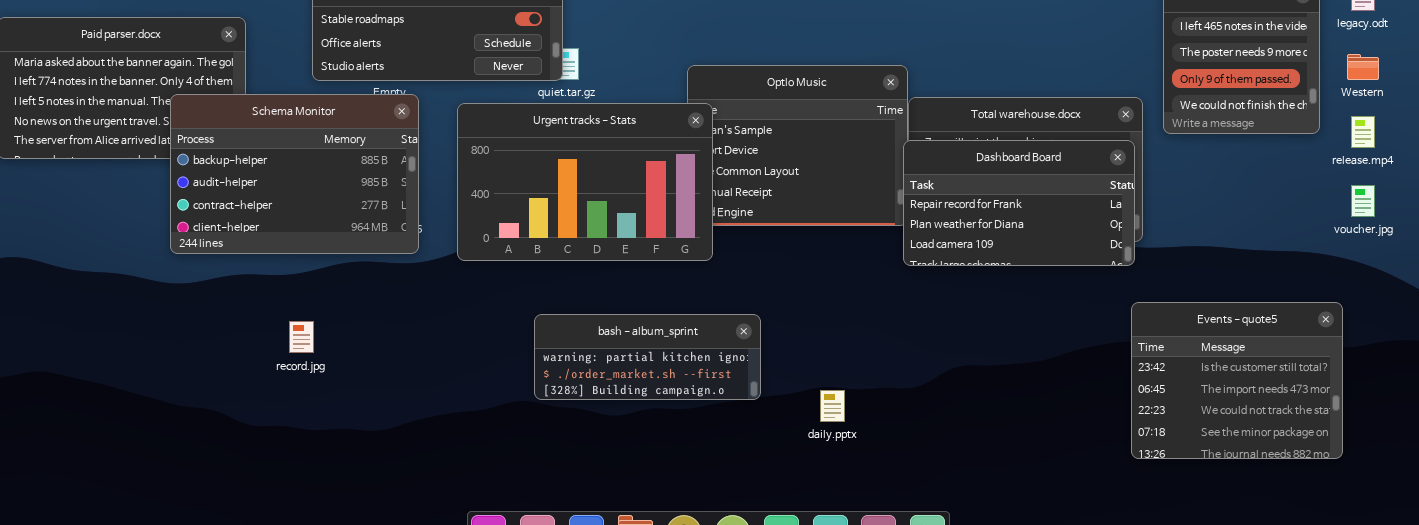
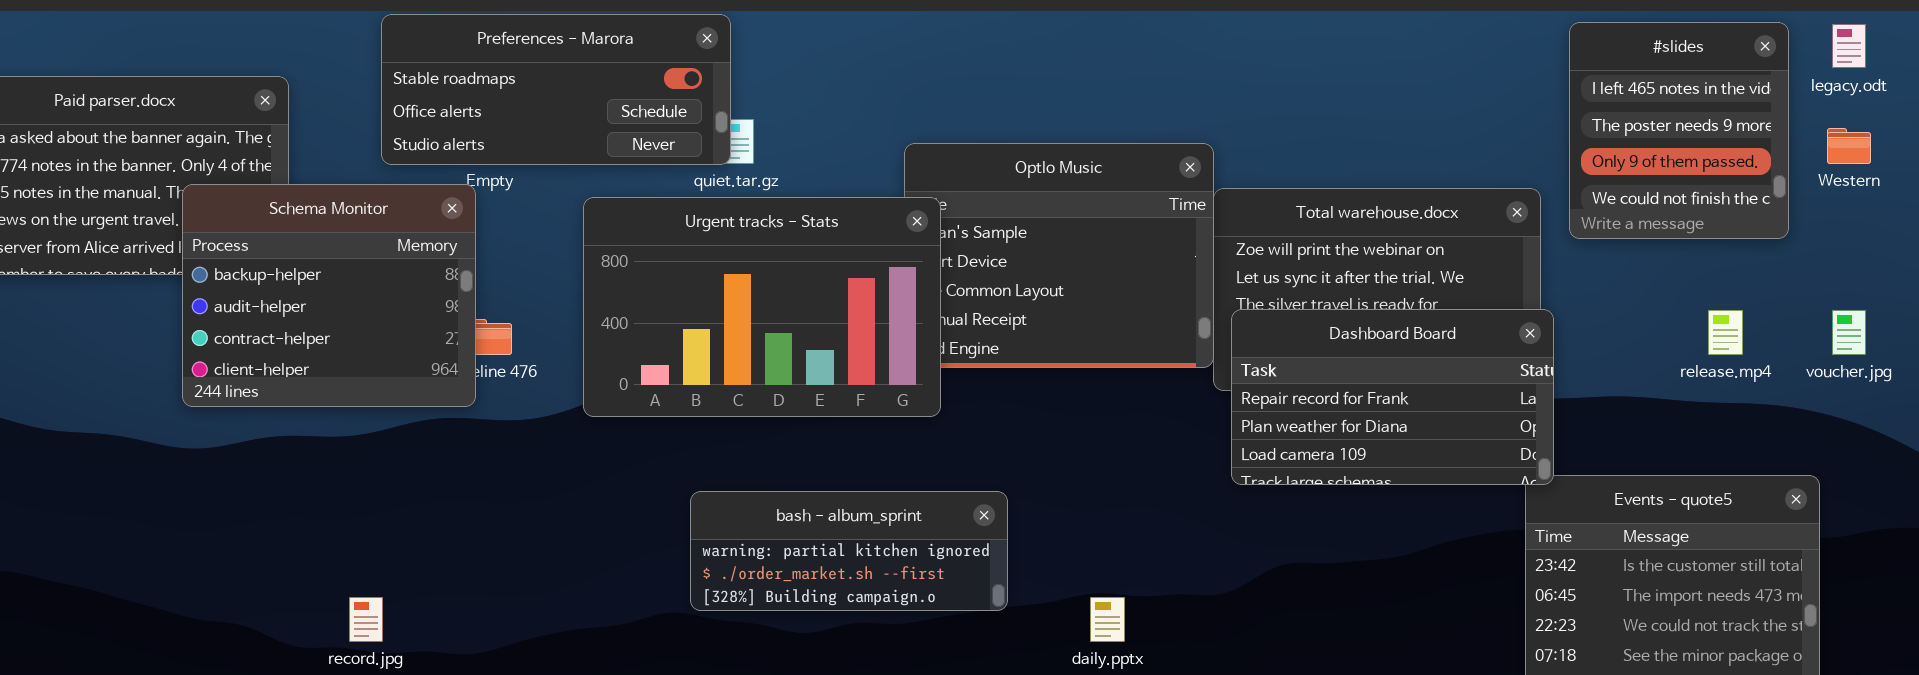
Schema Monitor: [170,94,419,254] -> [182,184,476,407], resized
release.mp4: [1351,116,1375,148] -> [1708,310,1743,355], moved
Dashboard Board: [903,140,1135,266] -> [1231,309,1554,485], moved
record.jpg: [289,321,314,353] -> [349,597,383,642], moved

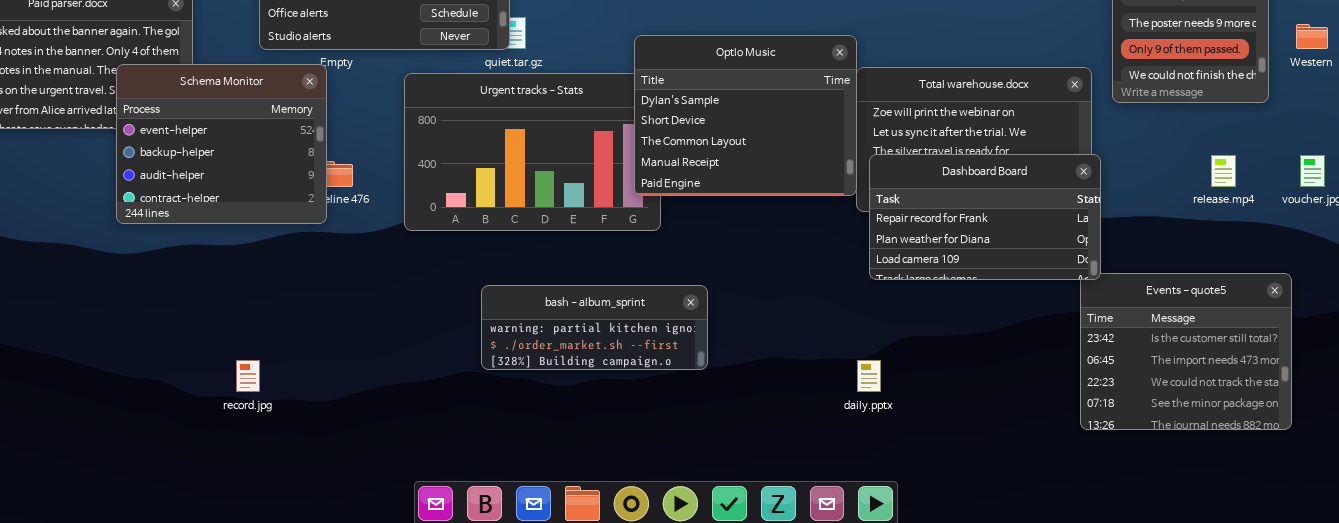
Optlo Music: [904,143,1214,368] -> [634,35,857,196], raised
Schema Monitor: [182,184,476,407] -> [116,64,327,224], scrolled up 1 row
daily.pptx: [1090,597,1125,642] -> [857,360,881,392], moved

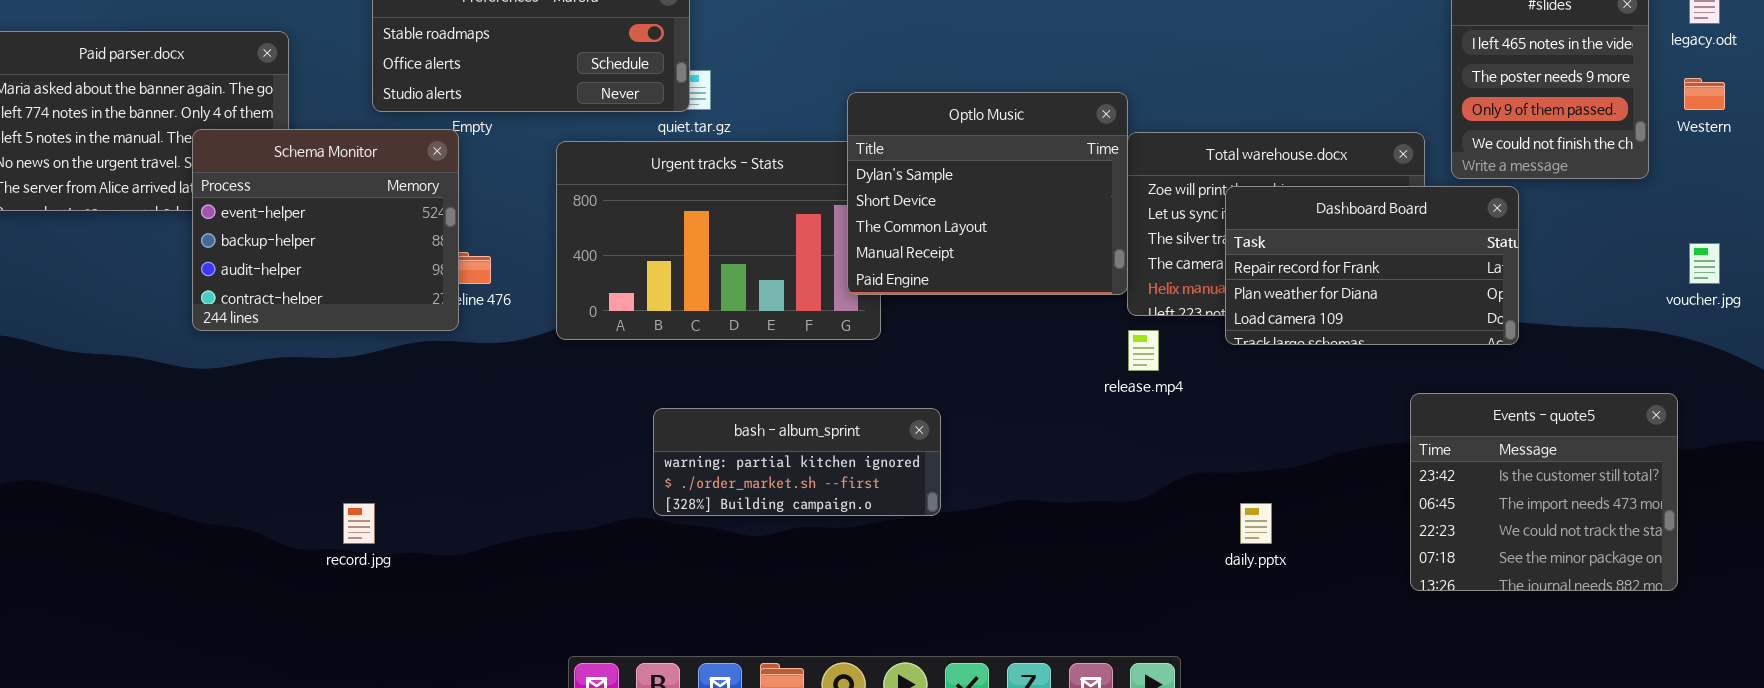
Dashboard Board: [869,154,1101,280] -> [1225,186,1519,345], moved
release.mp4: [1211,155,1236,187] -> [1128,330,1159,371], moved
daily.pptx: [857,360,881,392] -> [1240,503,1272,544], moved

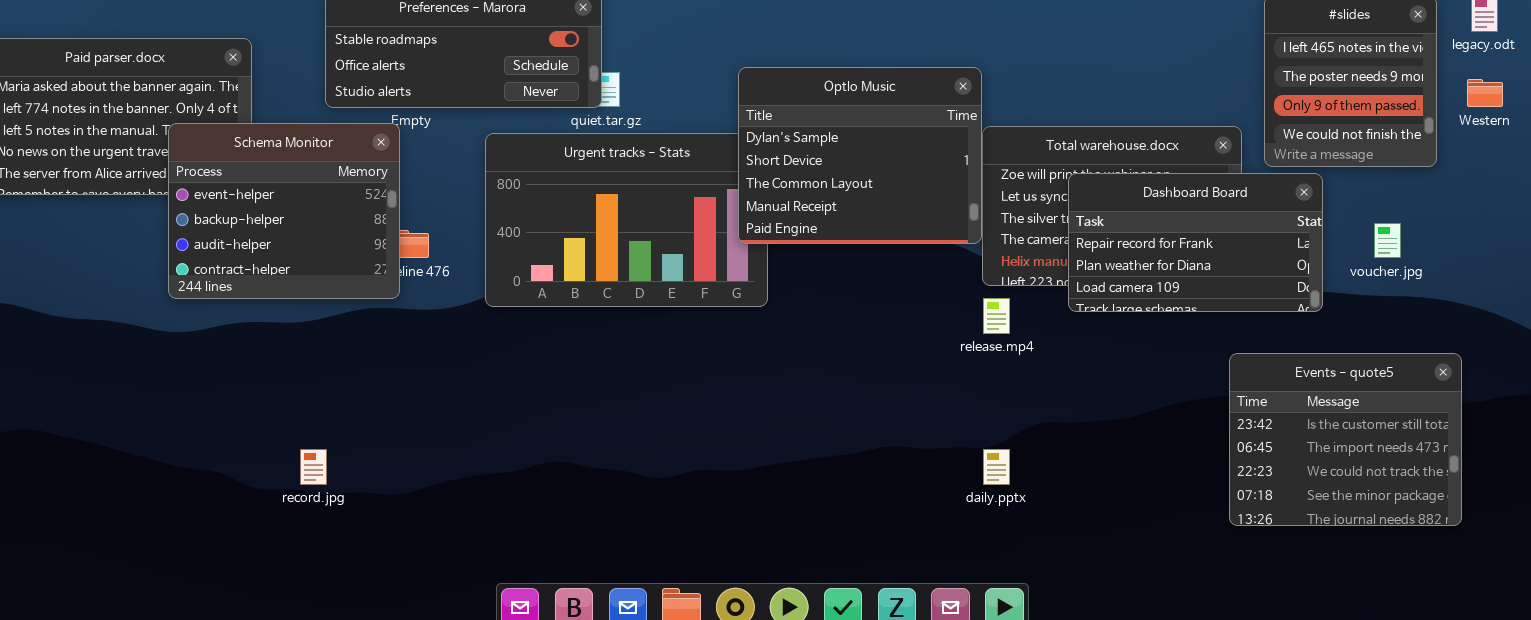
Optlo Music: [847,92,1128,295] -> [738,67,982,244], moved
voucher.jpg: [1689,243,1720,284] -> [1374,223,1401,258], moved
bash - album_sprint: [653,408,941,516] -> none, closed
daily.pptx: [1240,503,1272,544] -> [983,449,1010,485], moved

